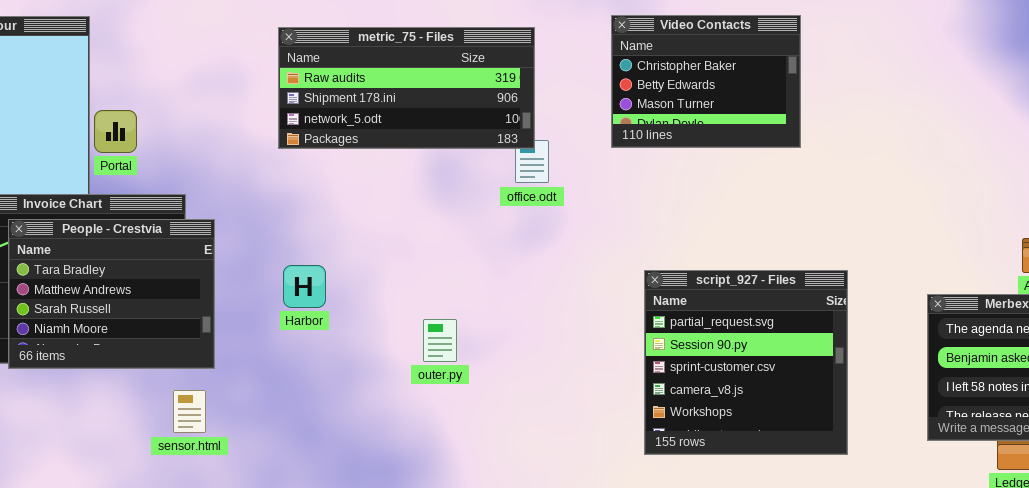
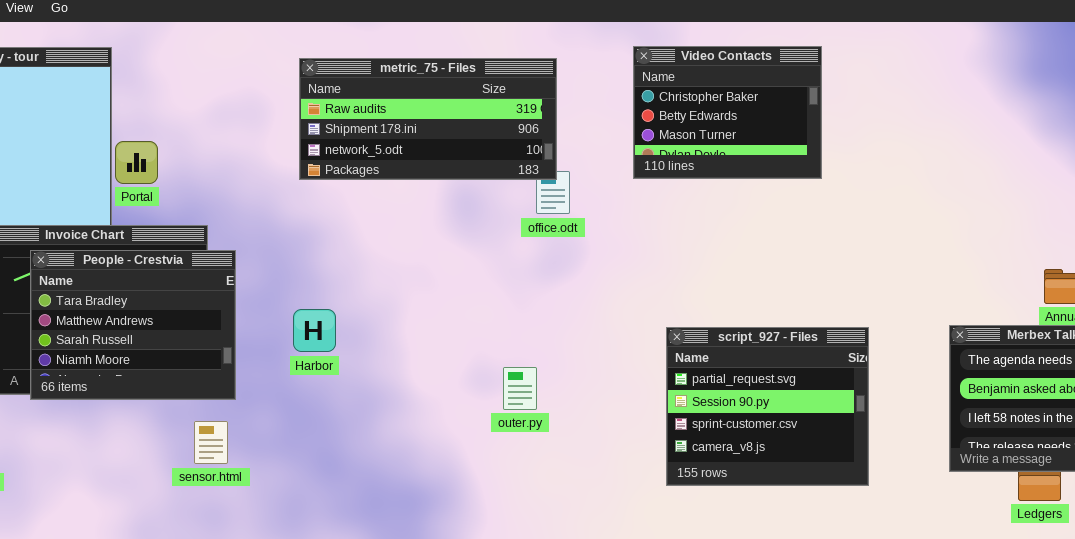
Harbor: [283,265,326,308] -> [293,309,336,352], moved
script_927 - Files: [644,270,848,455] -> [666,327,869,486], resized
outer.py: [423,319,457,362] -> [503,367,537,410], moved

